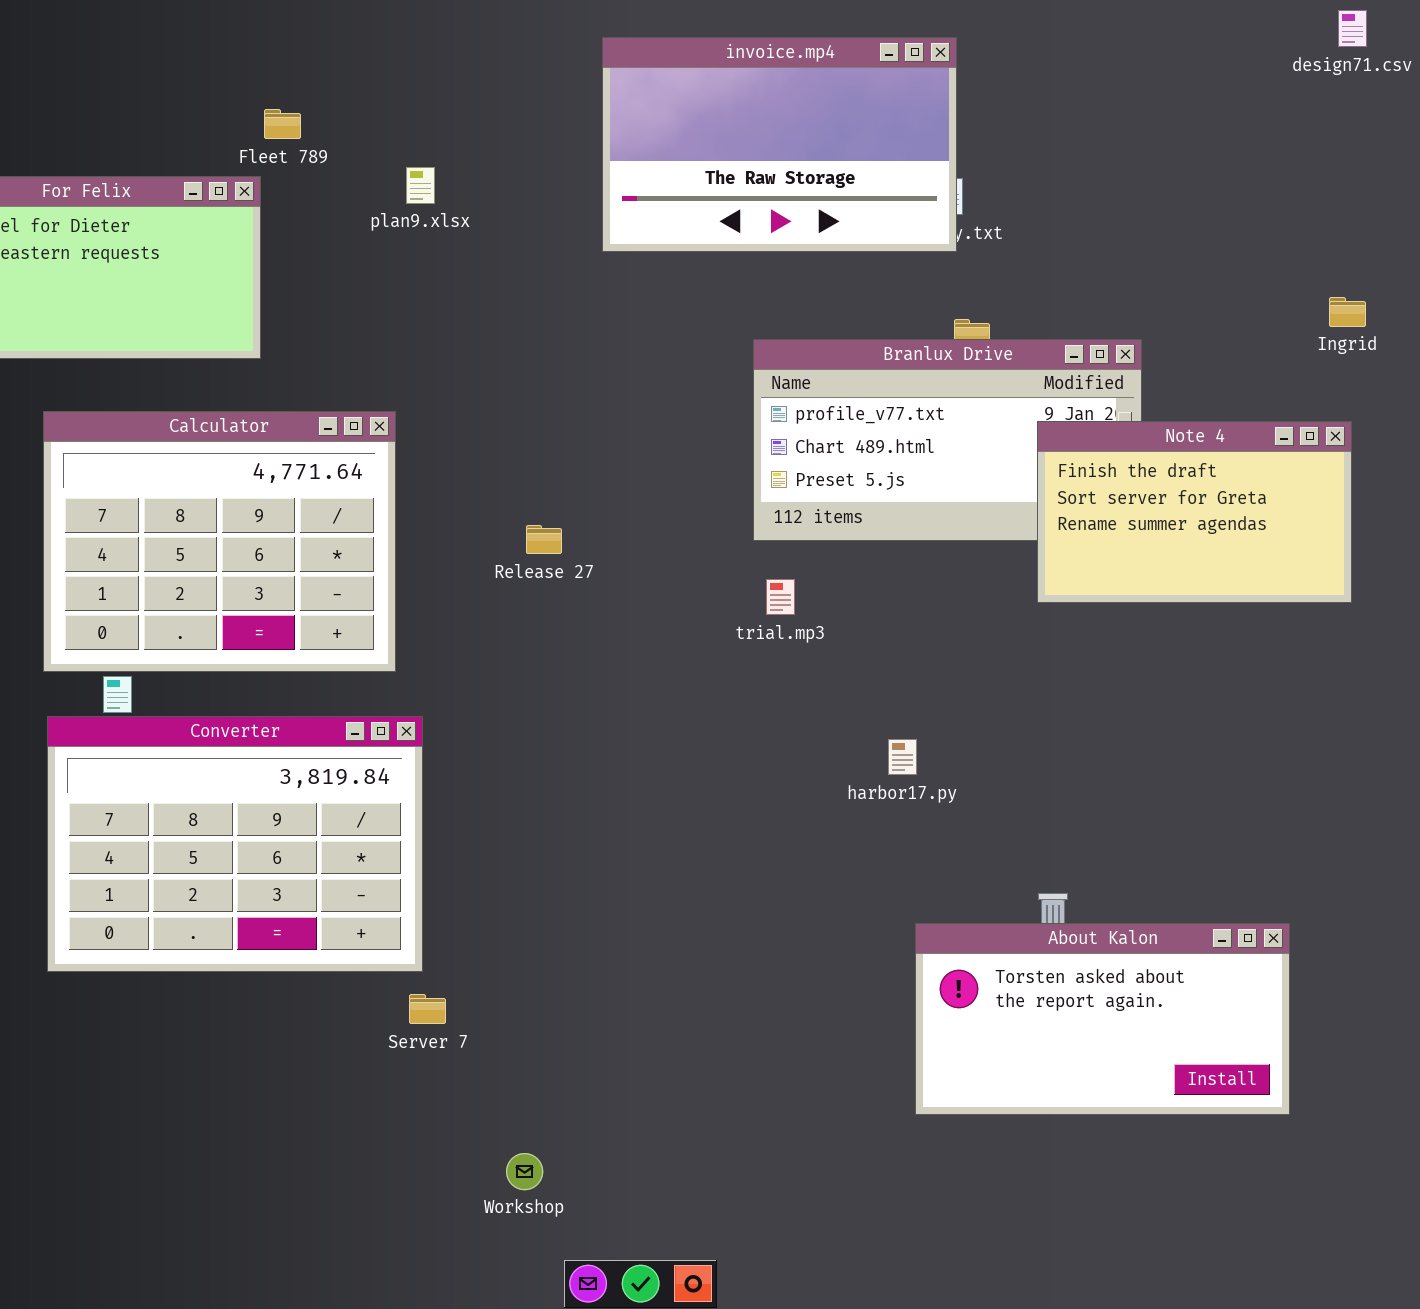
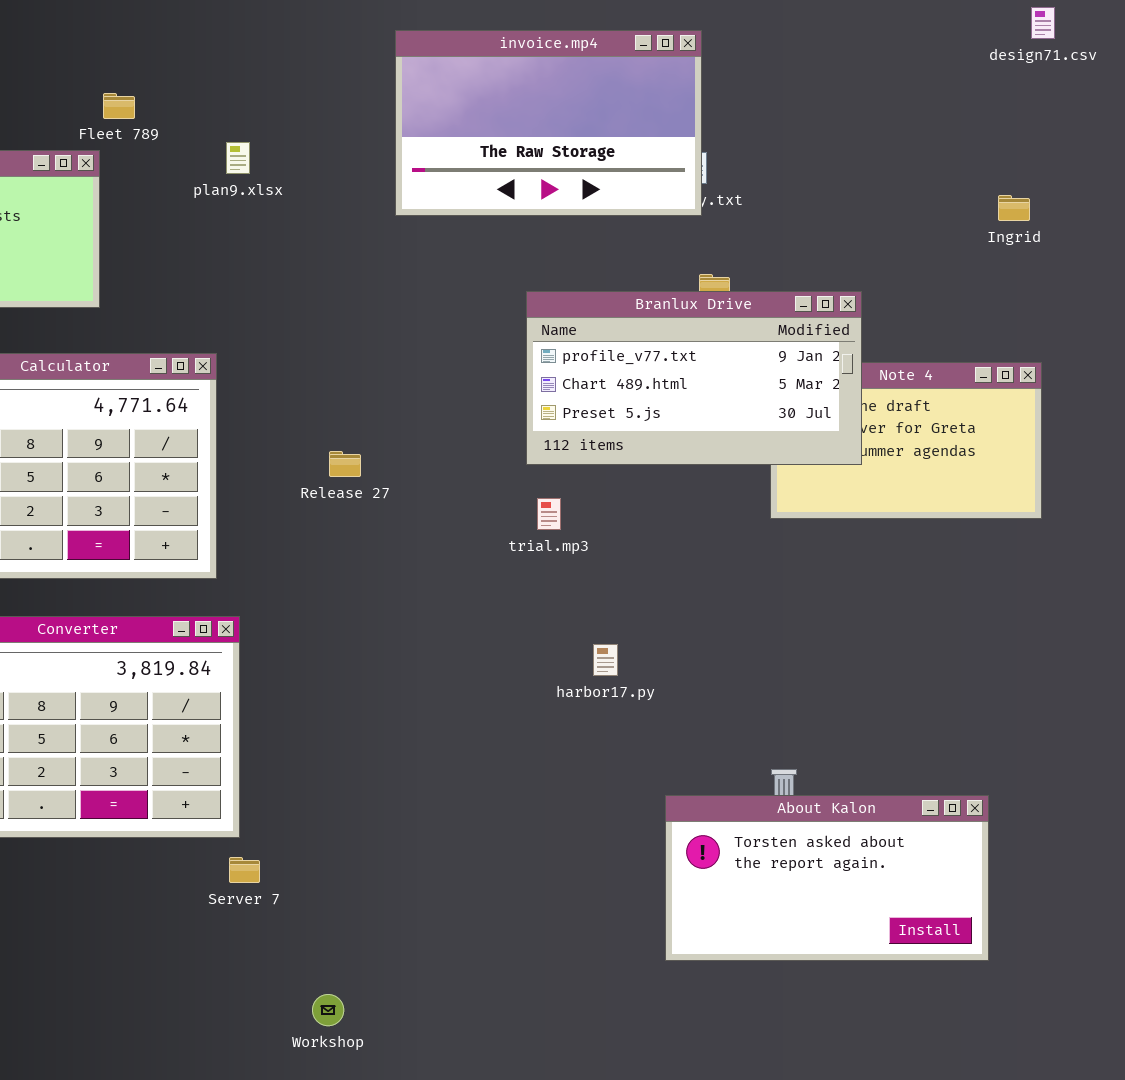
Ingrid: [1329,297,1366,327] -> [998,195,1030,221], moved
Branlux Drive: [753,339,1142,541] -> [526,291,862,465], raised
harbor17.py: [888,739,917,775] -> [593,644,618,676], moved

